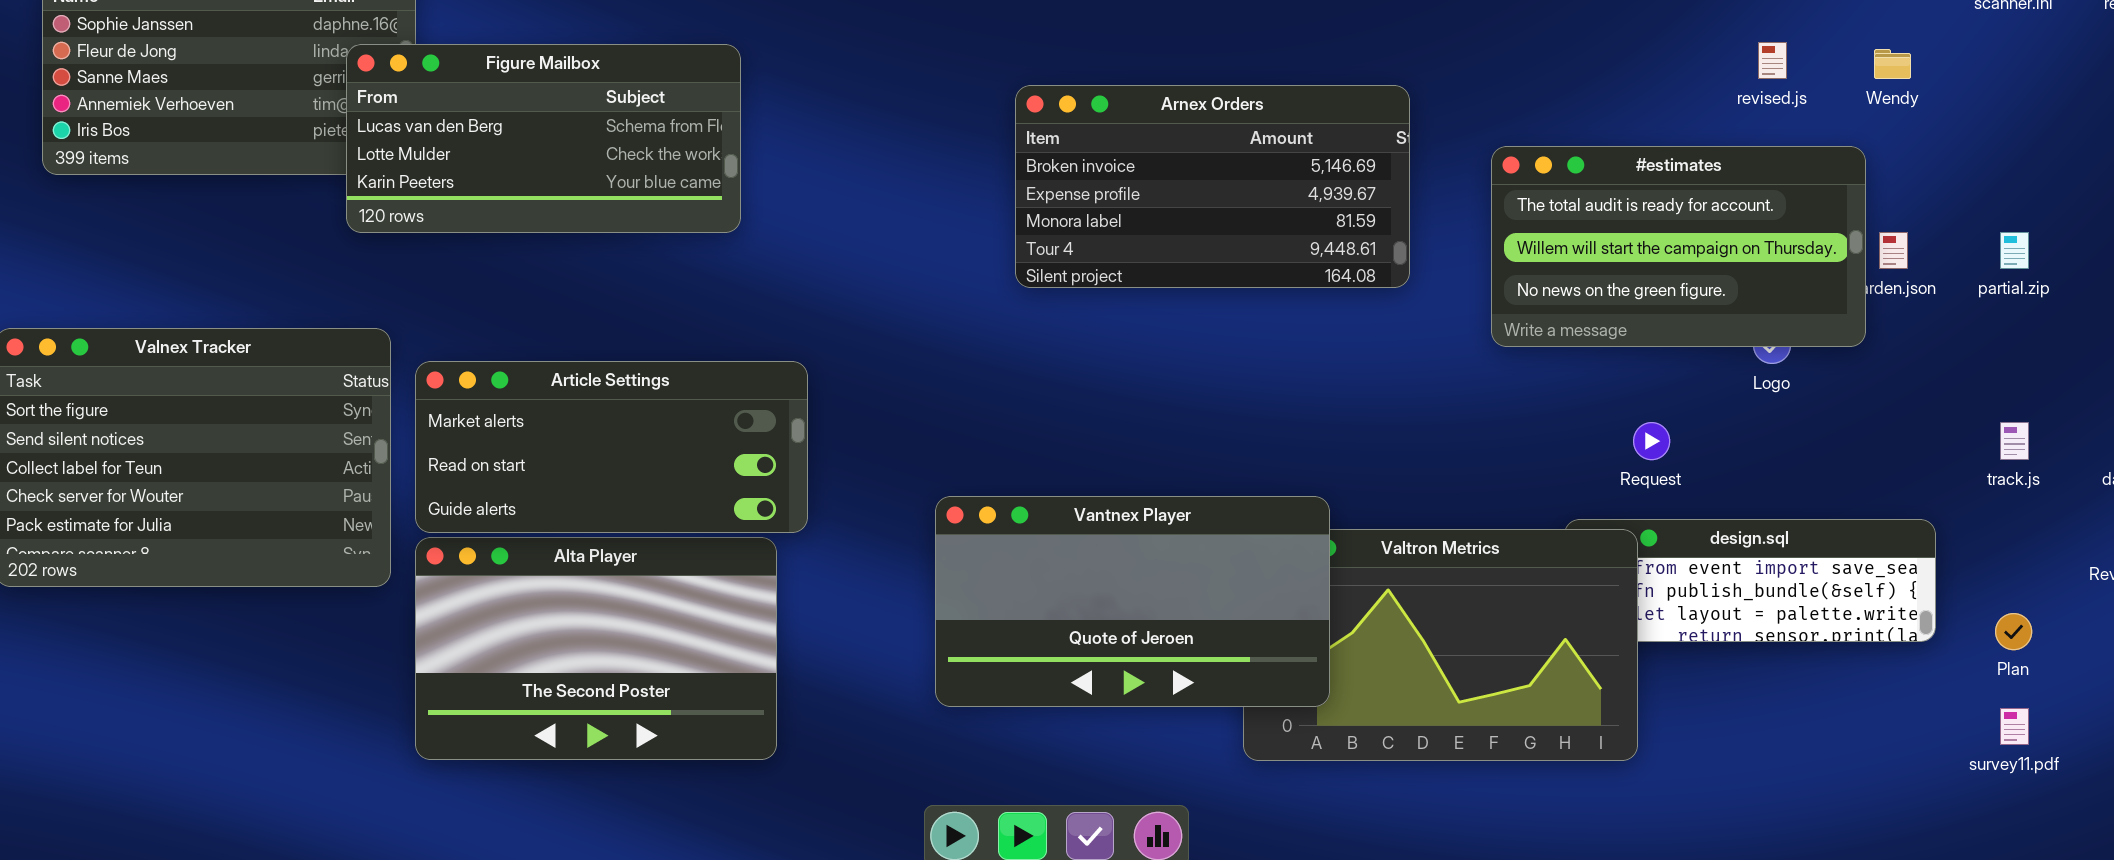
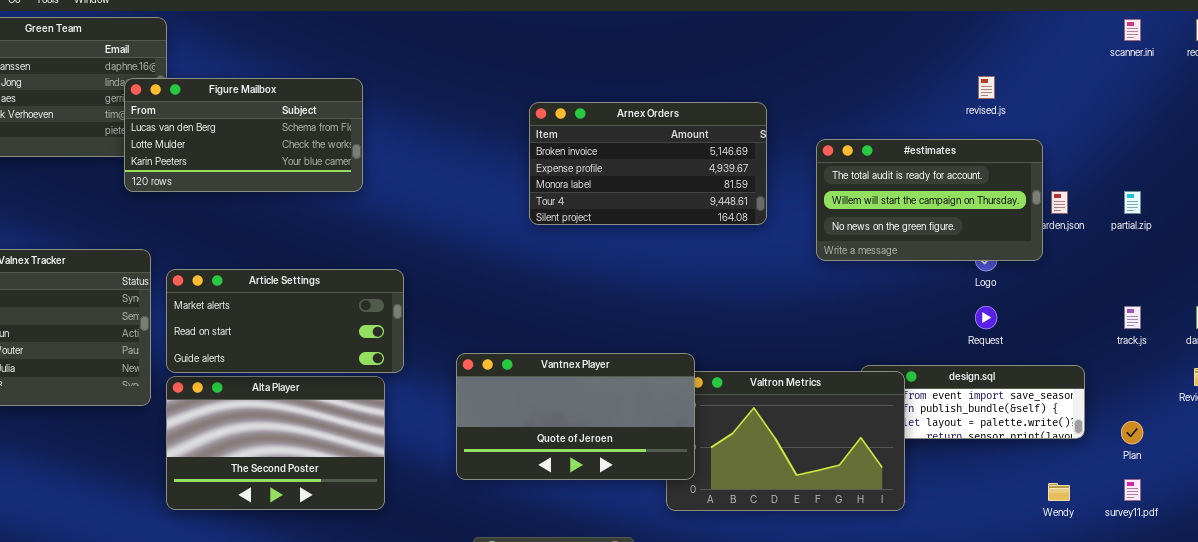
Wendy: [1874,49,1911,79] -> [1048,483,1070,501], moved
Request: [1633,422,1670,460] -> [975,306,997,329], moved
Vantnex Player: [935,496,1330,707] -> [456,353,695,480], moved

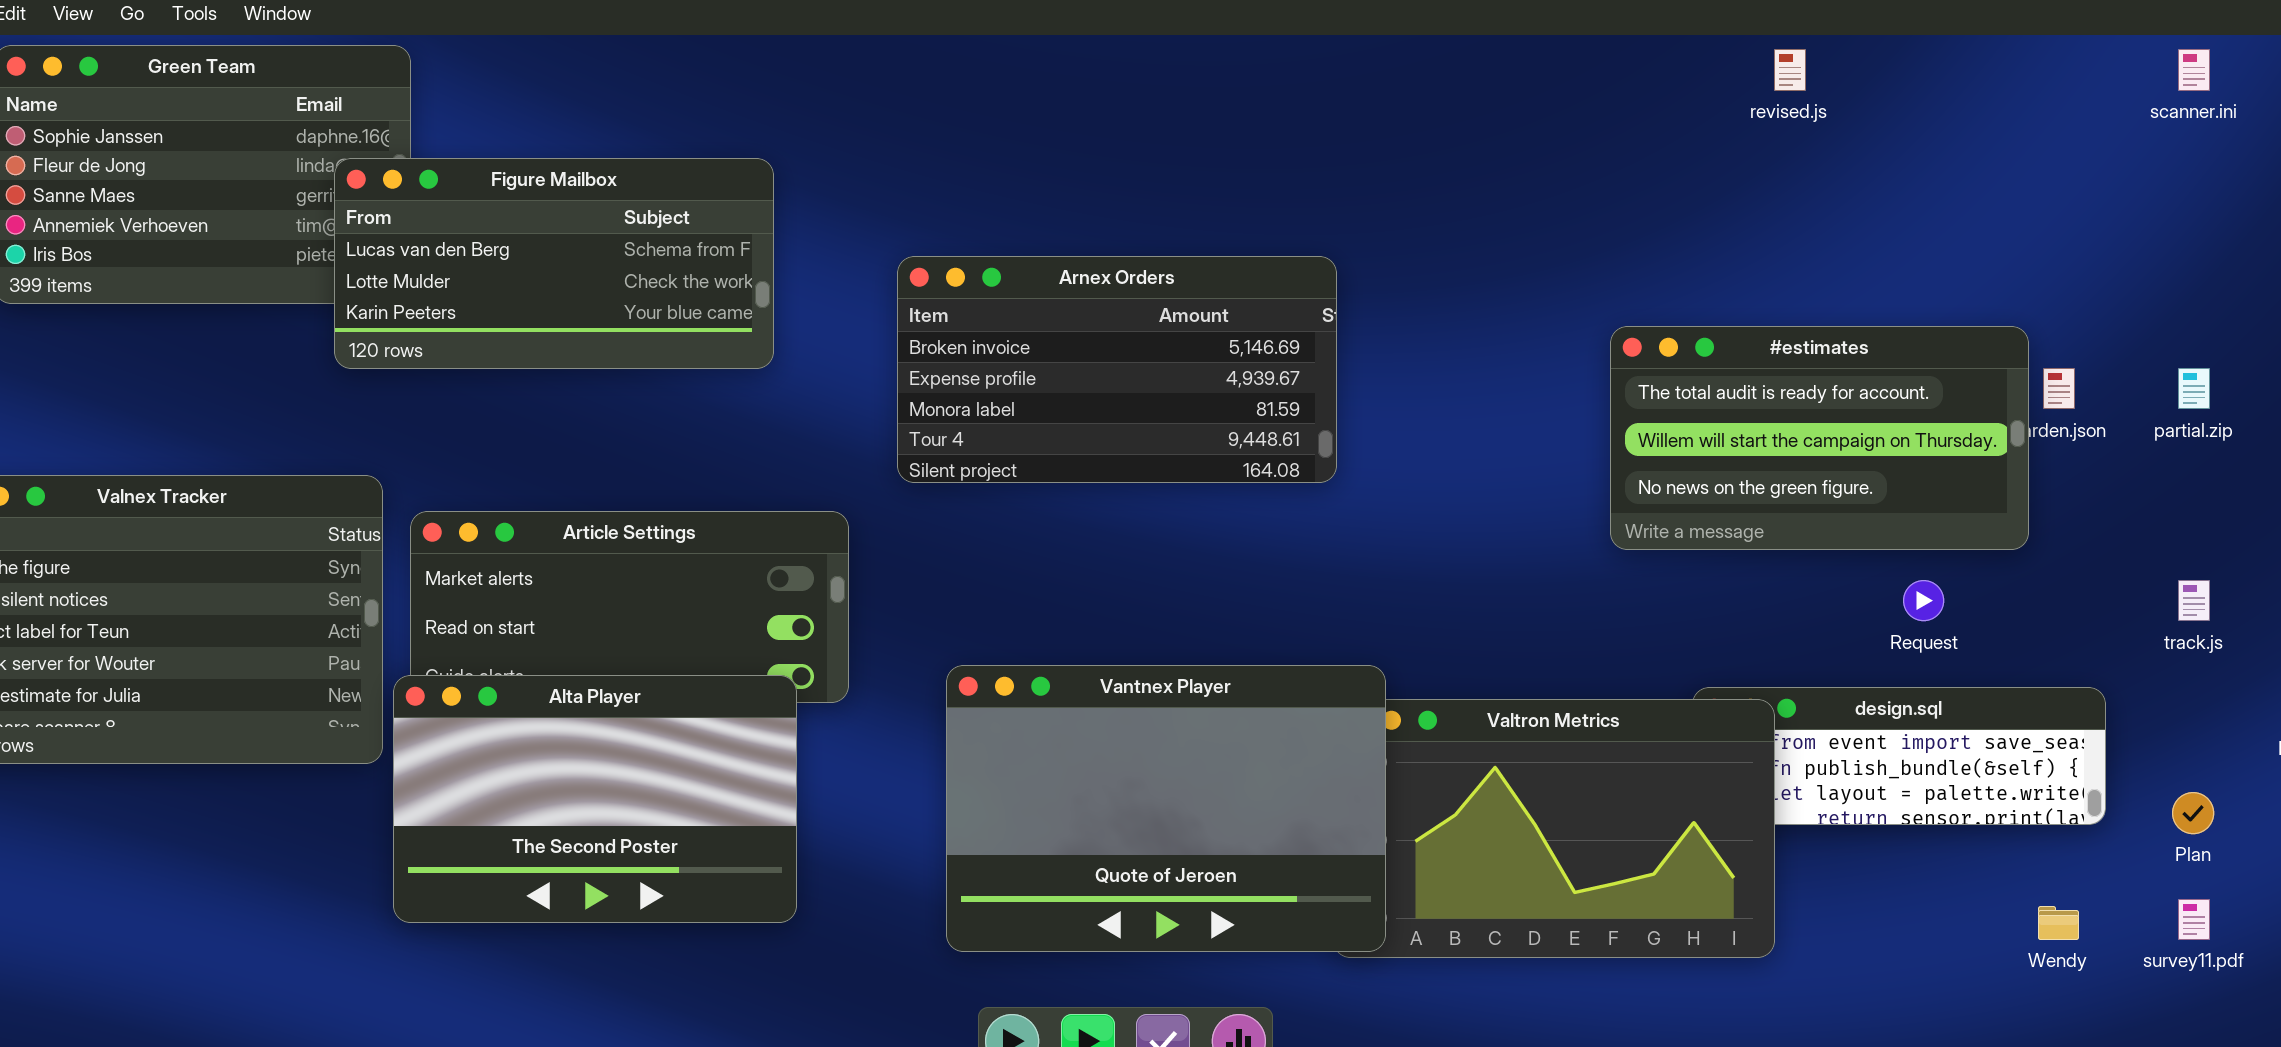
revised.js: [978,76,995,99] -> [1774,49,1806,91], moved
Arnex Orders: [529,102,767,225] -> [897,256,1337,483], moved
#estimates: [816,139,1043,261] -> [1610,326,2029,550], moved
Vantnex Player: [456,353,695,480] -> [946,665,1386,952], resized
Alta Player: [166,376,385,510] -> [393,675,797,923], moved

